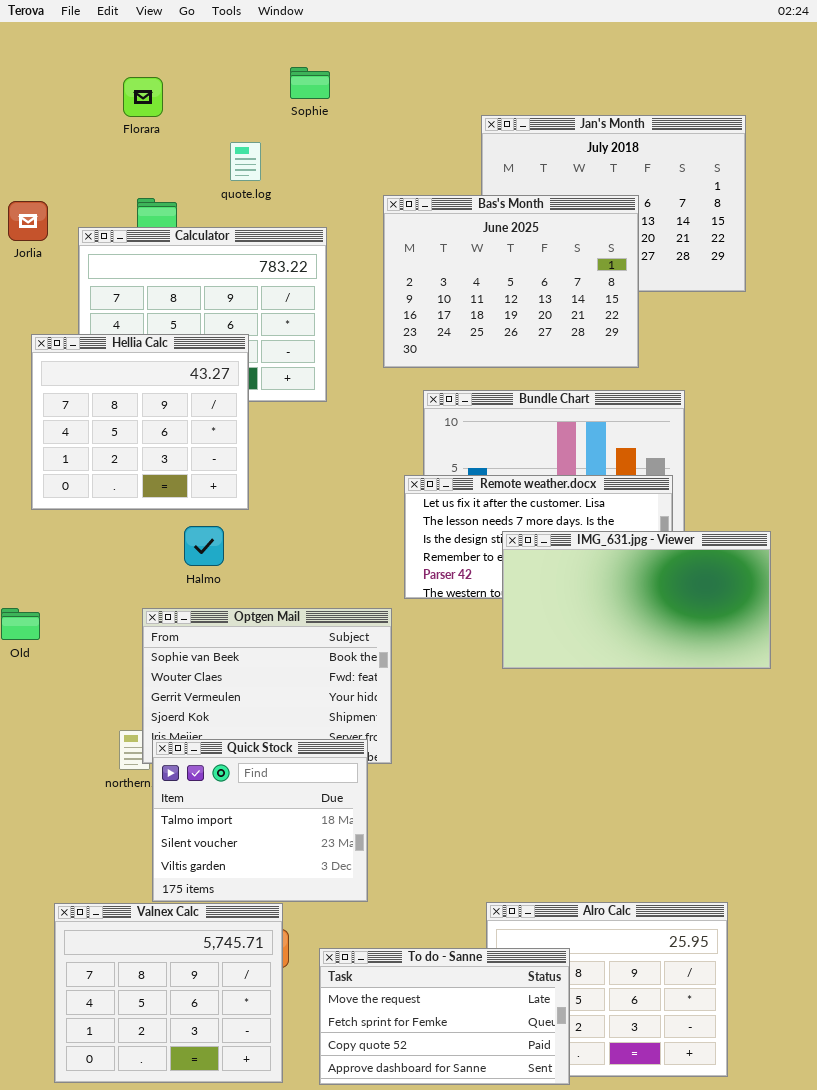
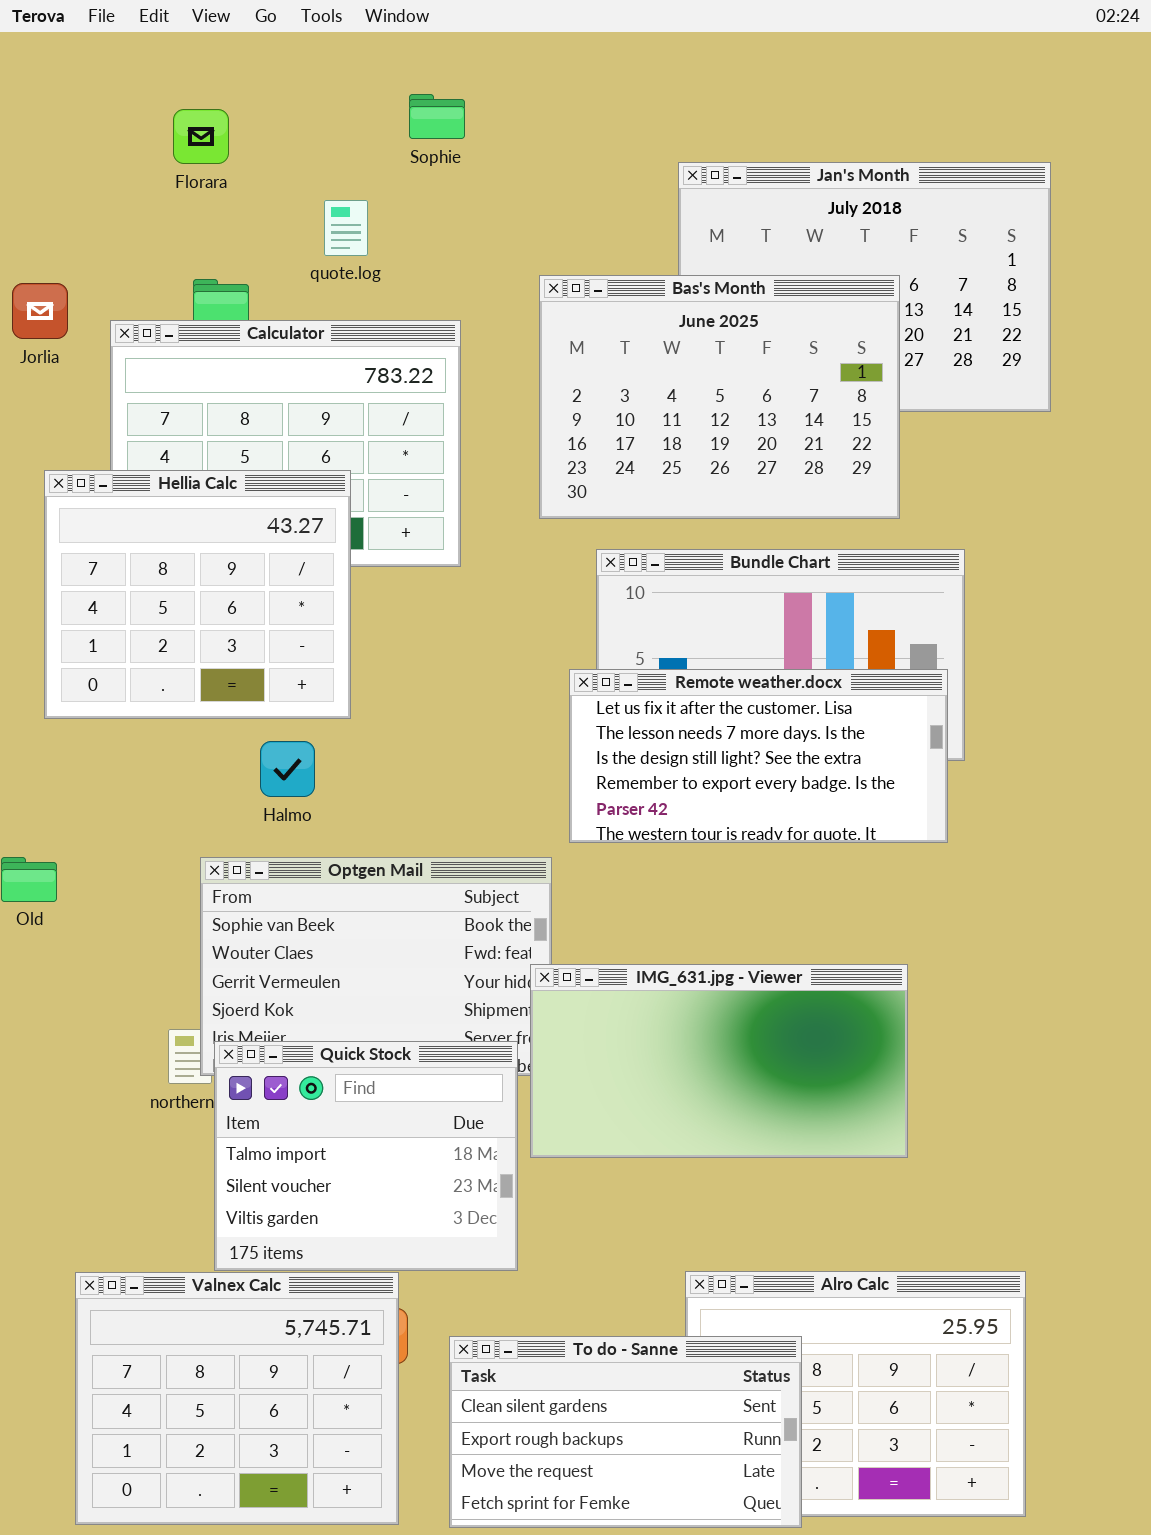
IMG_631.jpg - Viewer: [502,531,771,669] -> [530,964,908,1158], moved
To do - Sanne: [319,948,570,1085] -> [449,1336,802,1528], scrolled up 2 rows

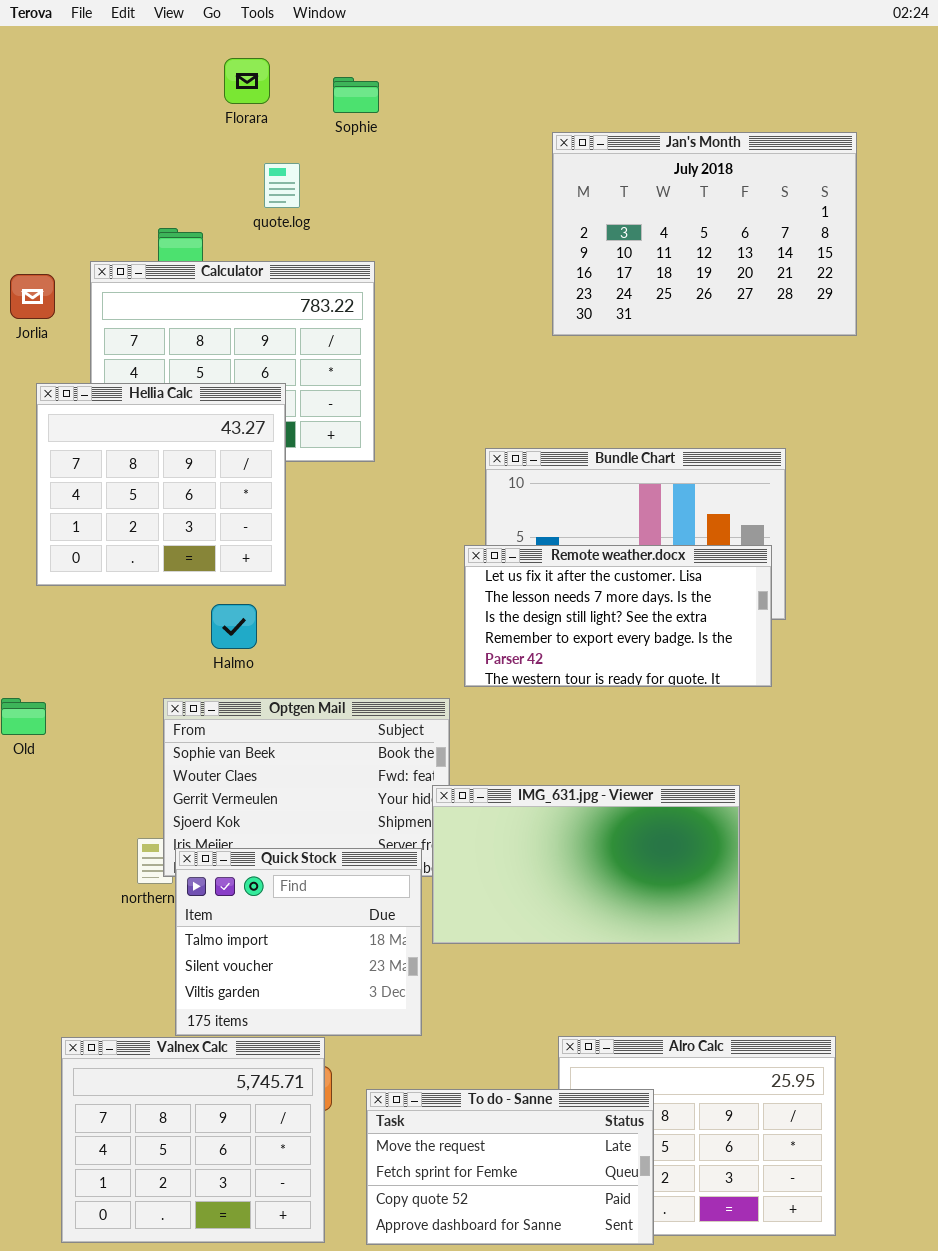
Florara: [173,109,229,164] -> [224,58,270,104], moved
Bas's Month: [539,275,900,519] -> none, closed
Jorlia: [12,283,68,339] -> [10,274,55,319], moved
To do - Sanne: [449,1336,802,1528] -> [366,1089,654,1245], scrolled down 2 rows

